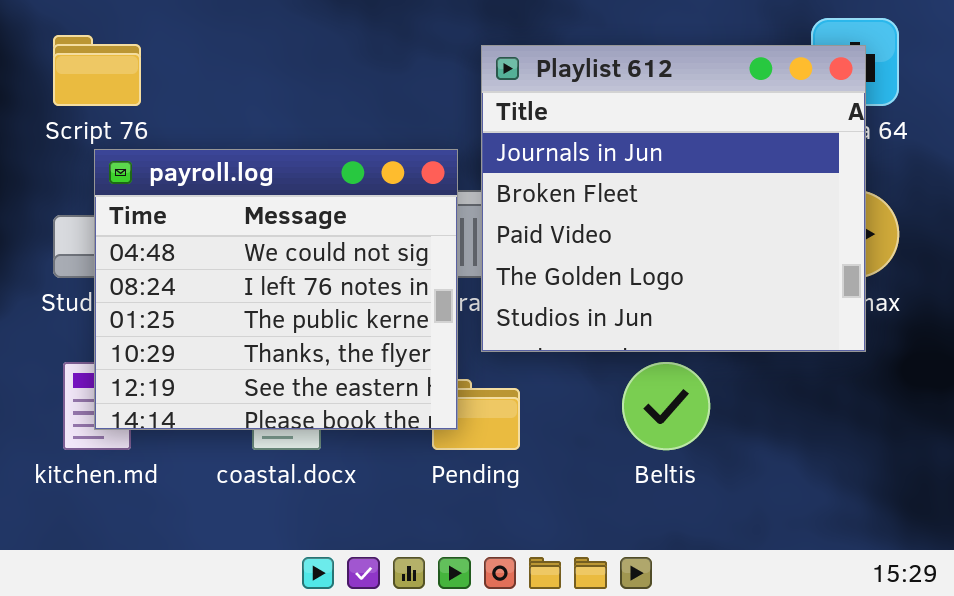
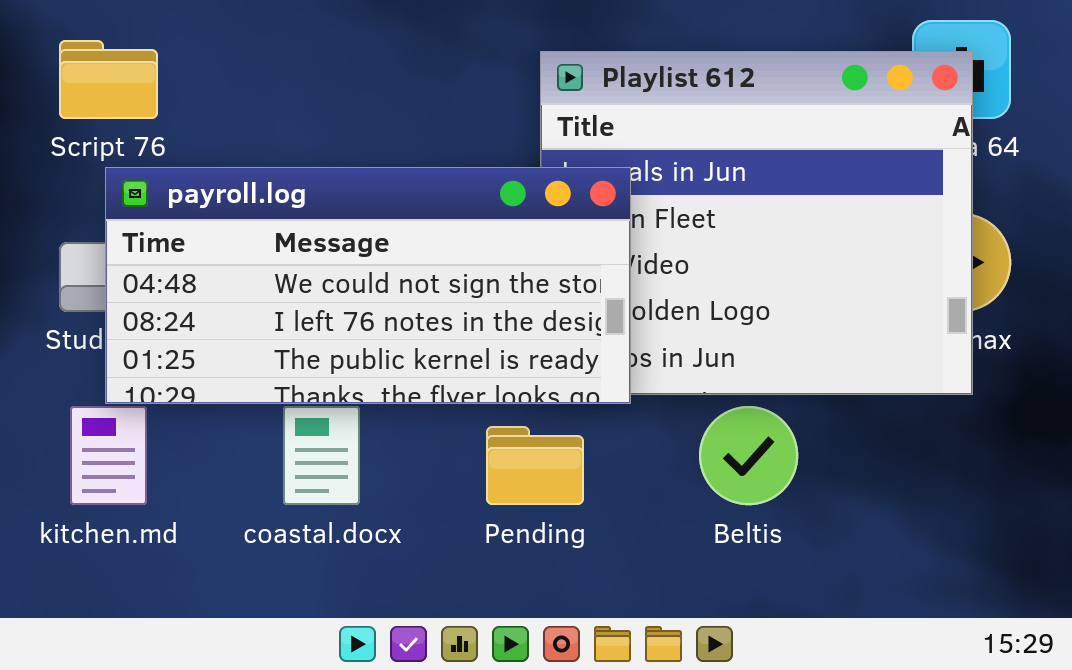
payroll.log: [94,149,458,430] -> [105,167,631,404], resized

